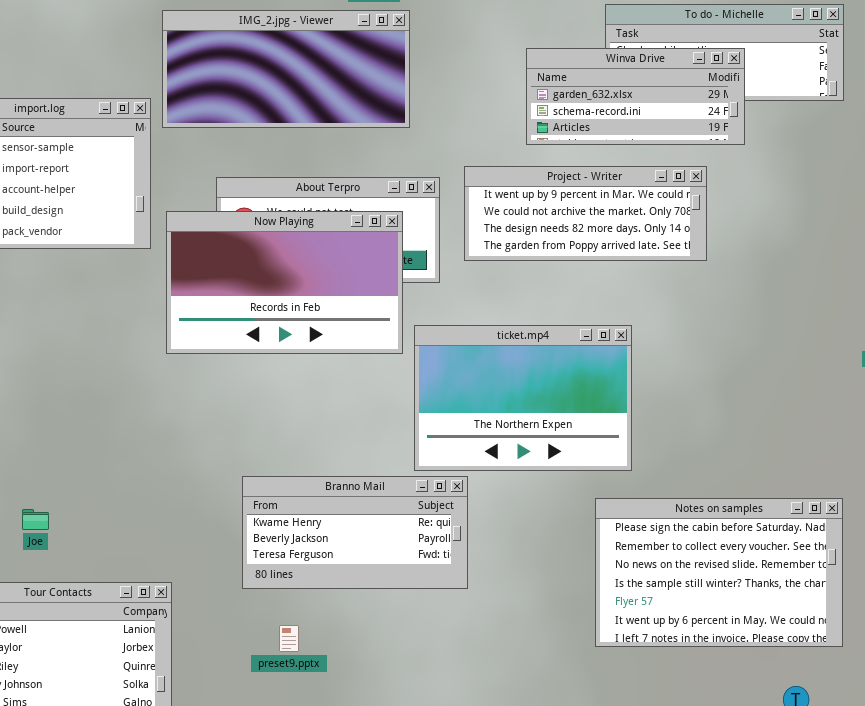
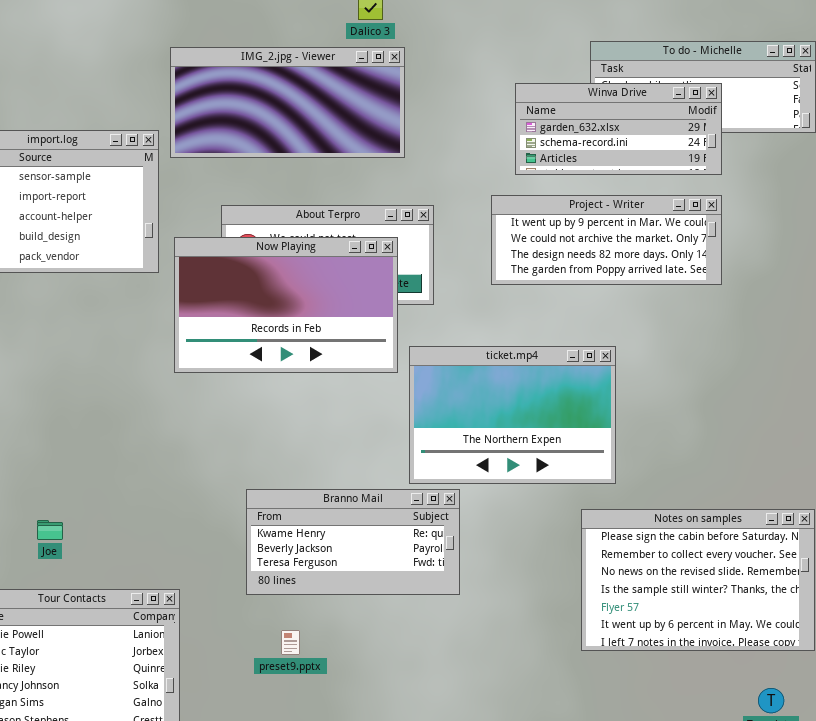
Project - Writer: [464,166,707,261] -> [491,195,722,285], moved

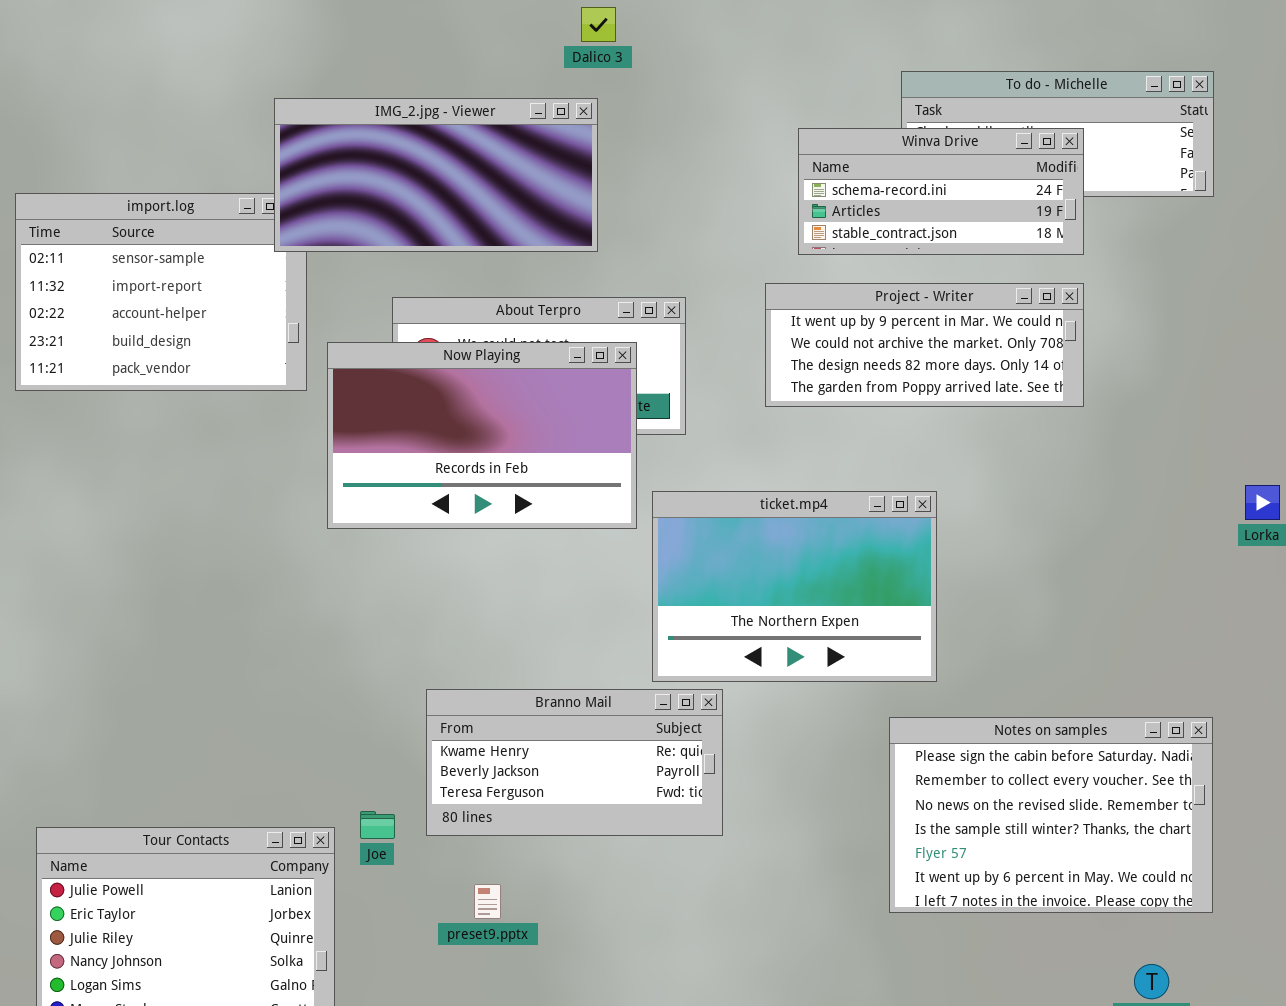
IMG_2.jpg - Viewer: [170,47,405,158] -> [274,98,598,252], moved
Winva Drive: [515,83,722,175] -> [798,128,1084,255], scrolled down 1 row
Joe: [37,520,63,540] -> [360,811,395,839], moved

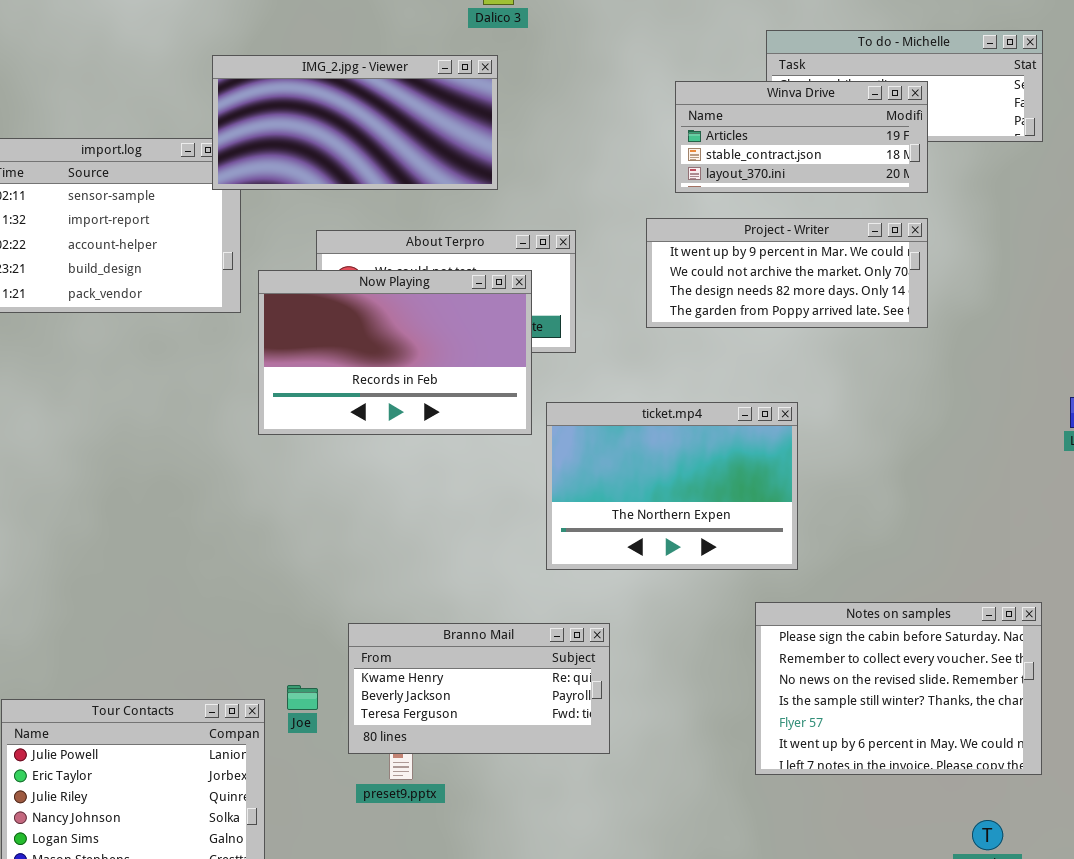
Winva Drive: [798,128,1084,255] -> [675,81,928,193], scrolled down 1 row
Branno Mail: [426,689,723,836] -> [348,623,610,754], moved

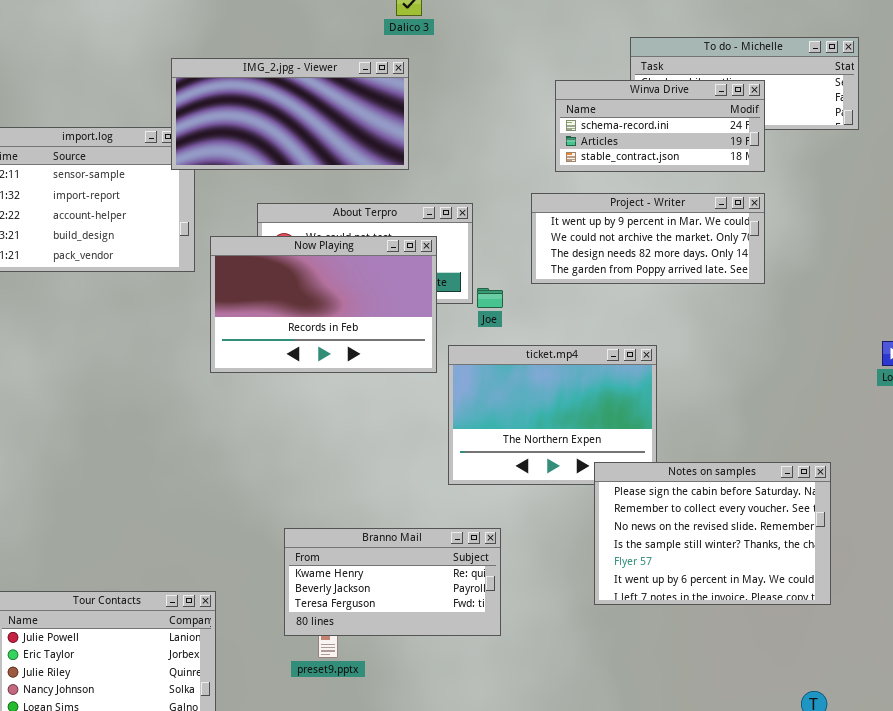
Winva Drive: [675,81,928,193] -> [555,80,765,172], scrolled up 1 row
Notes on samples: [755,602,1042,775] -> [594,462,831,605], moved
Joe: [287,685,318,710] -> [477,288,503,308], moved

